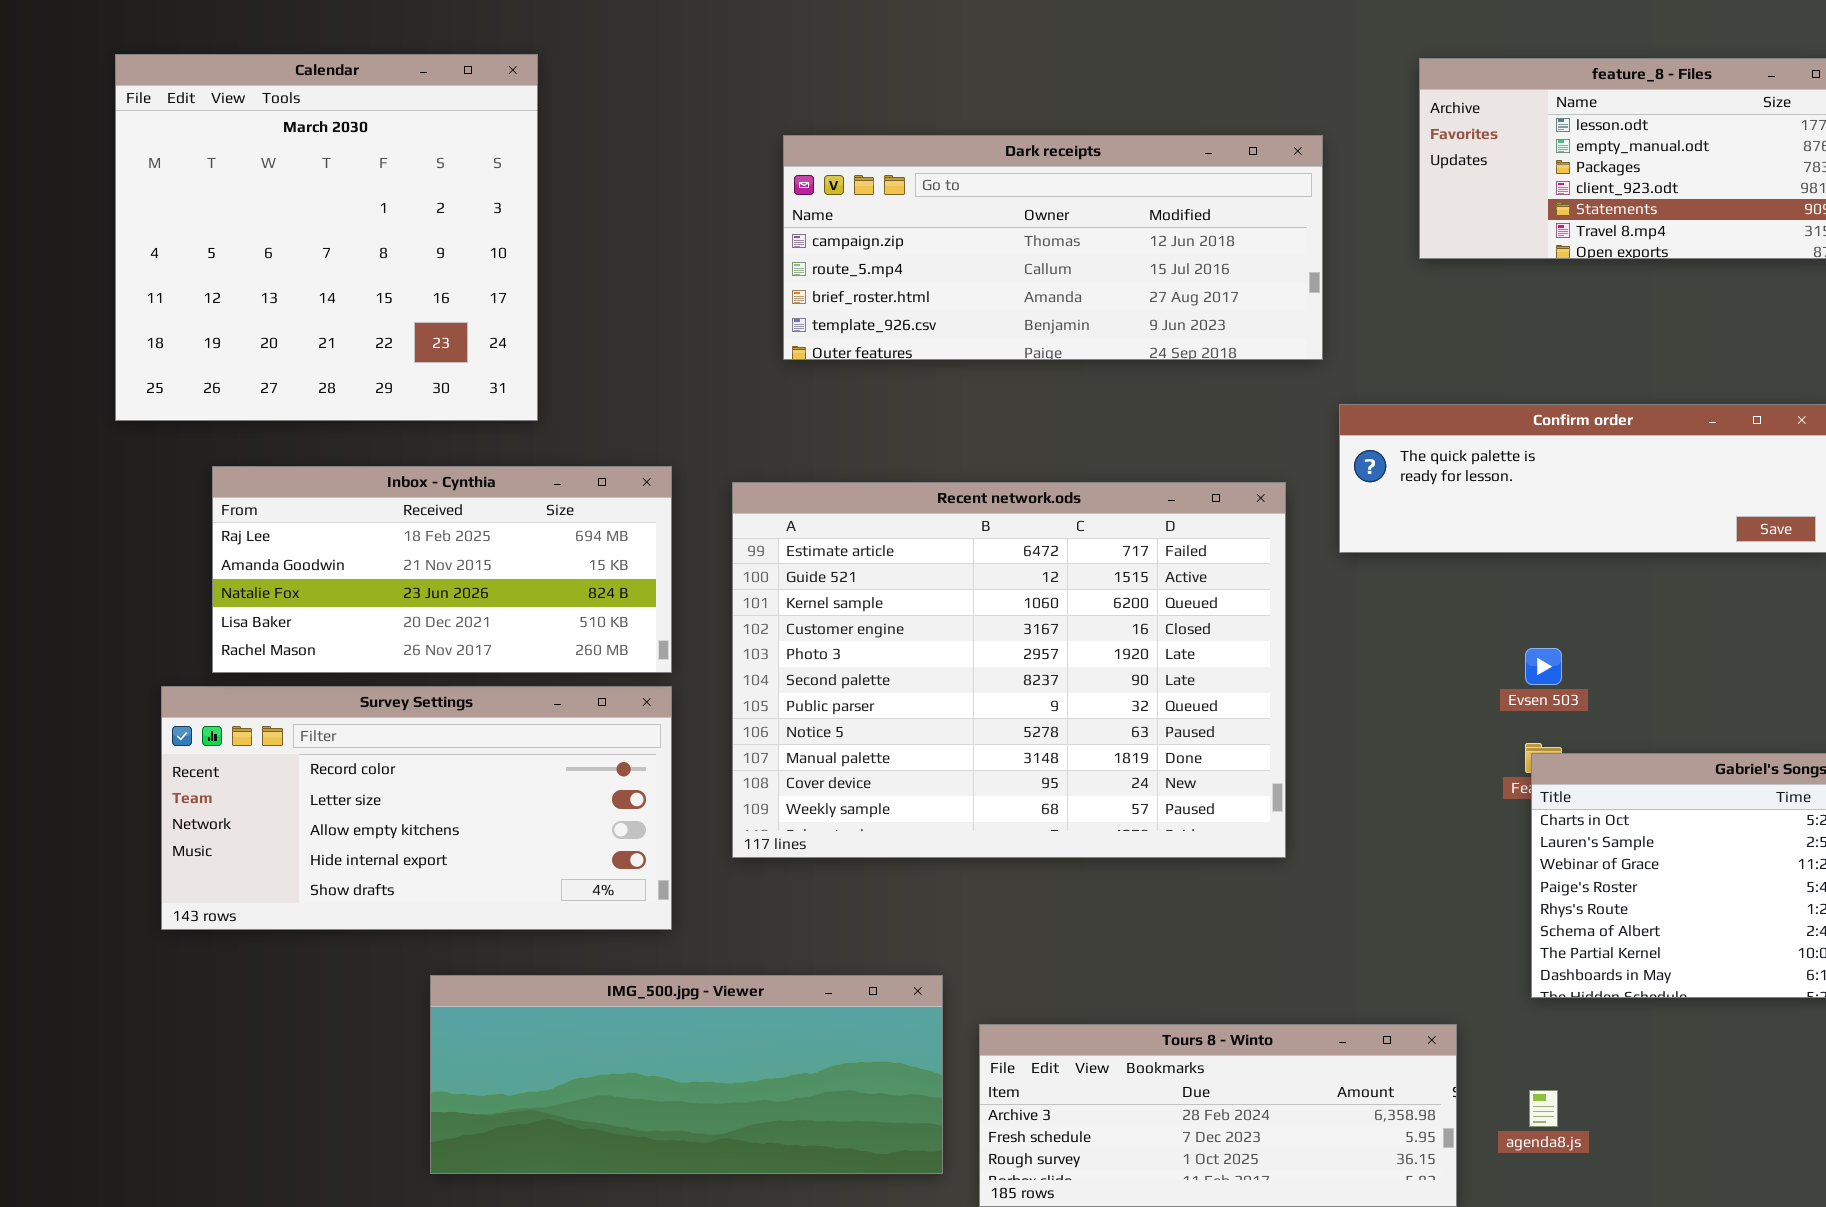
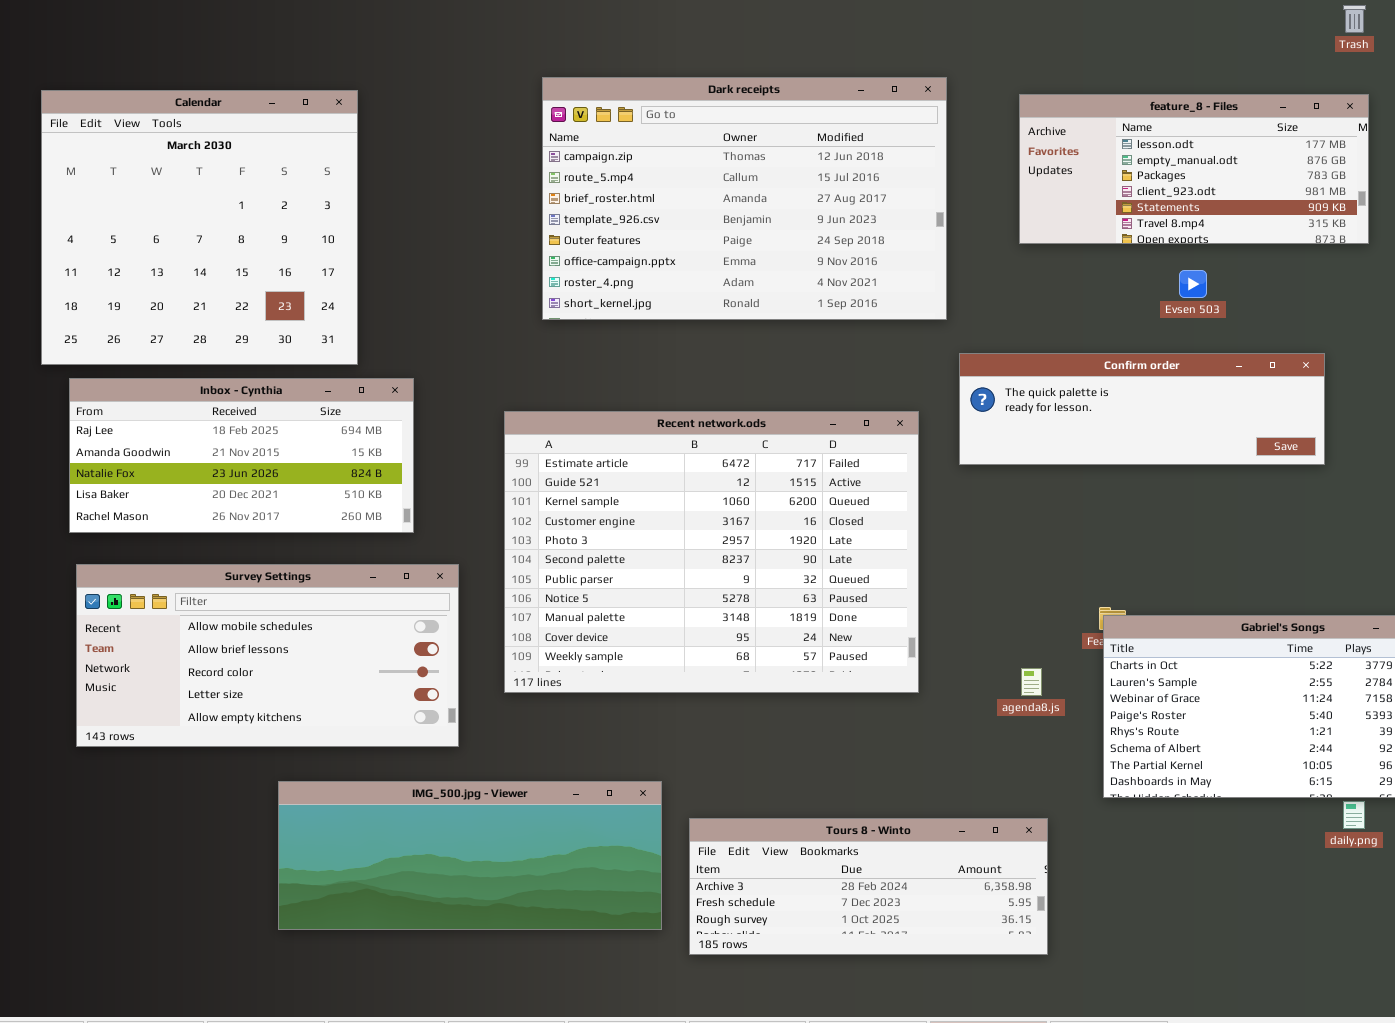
Dark receipts: [783,135,1323,360] -> [542,77,947,320], resized
Inbox - Cynthia: [212,466,672,673] -> [69,378,414,533], moved
Evsen 503: [1525,648,1562,685] -> [1179,270,1207,298], moved
Survey Settings: [161,686,672,930] -> [76,564,459,747], scrolled up 2 rows
agenda8.js: [1529,1090,1558,1127] -> [1021,668,1042,696], moved

